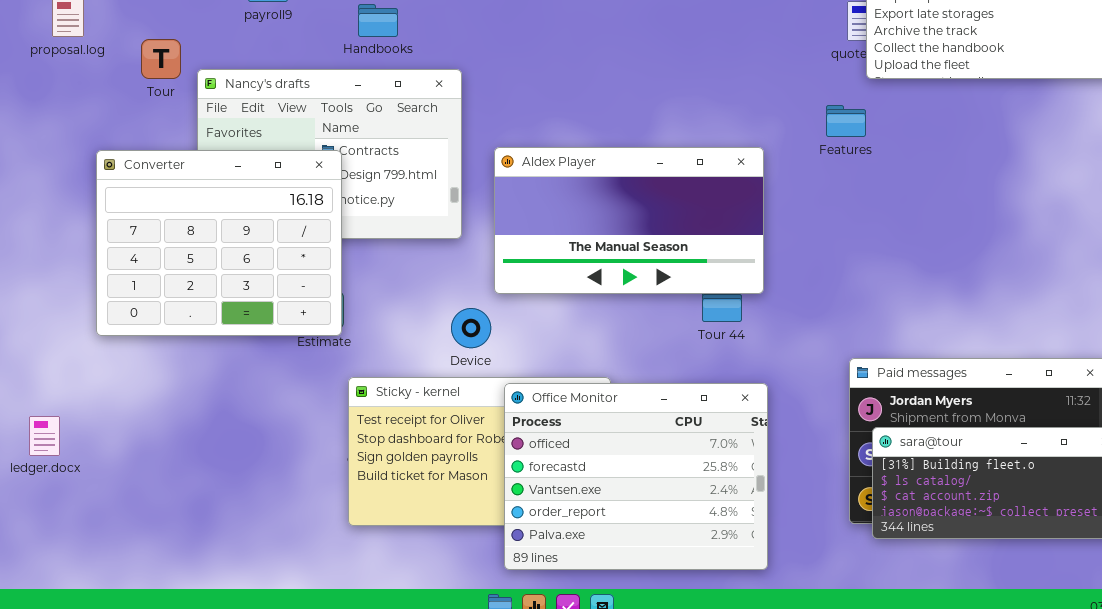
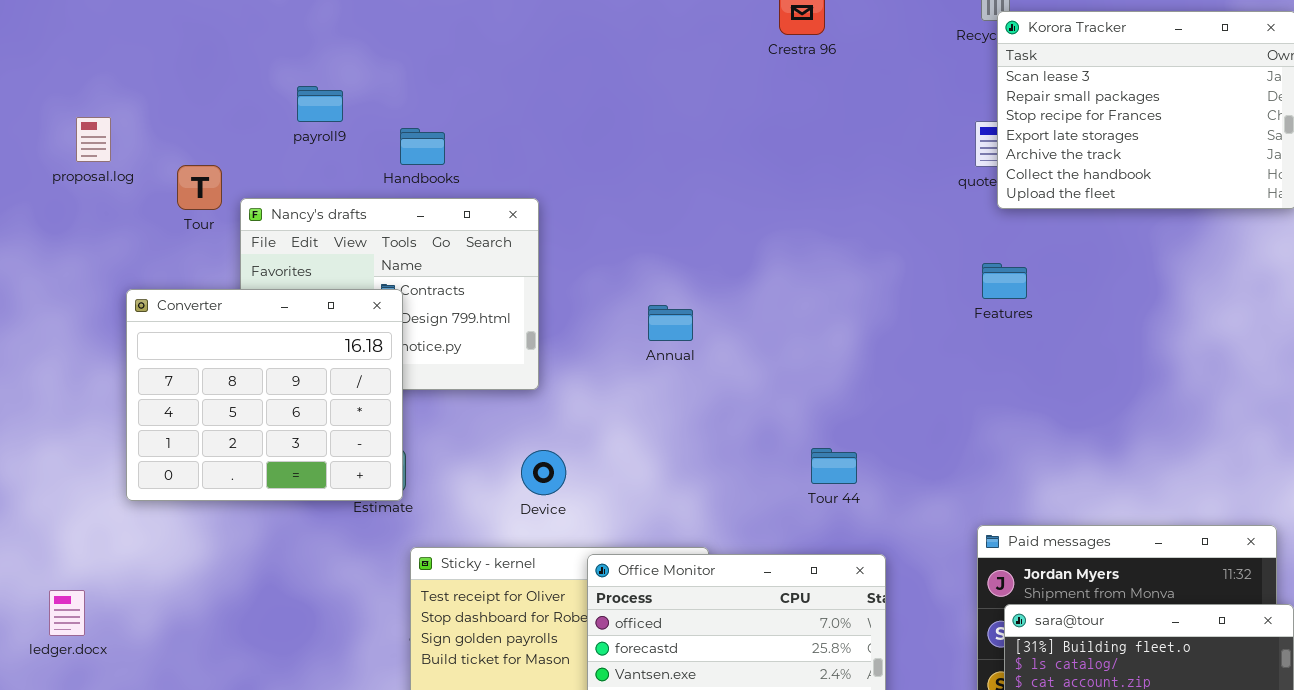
Handbooks: [358,4,398,37] -> [400,128,445,165], moved
Features: [826,105,866,137] -> [982,263,1027,299], moved
Aldex Player: [494,147,764,294] -> none, closed
Device: [451,308,491,348] -> [521,450,566,495], moved

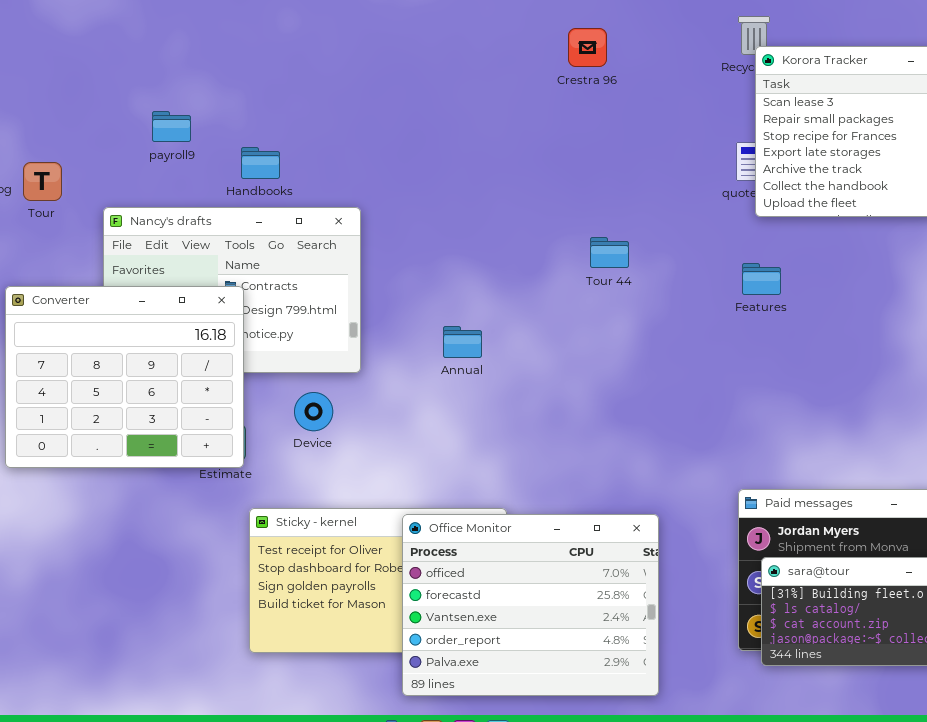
Tour: [177,165,222,210] -> [23,162,62,201], moved
Annual: [648,305,693,341] -> [443,326,482,358], moved
Tour 44: [811,448,857,484] -> [590,237,629,268], moved
Device: [521,450,566,495] -> [294,392,333,431], moved

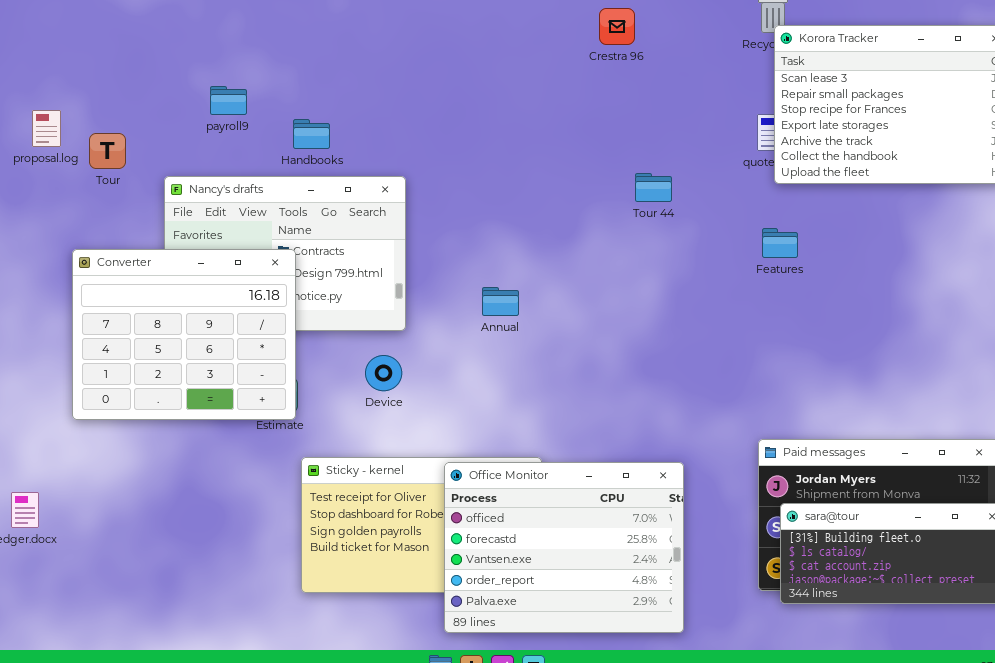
Tour 44: [590,237,629,268] -> [635,173,672,202], moved
Device: [294,392,333,431] -> [365,355,402,391], moved

